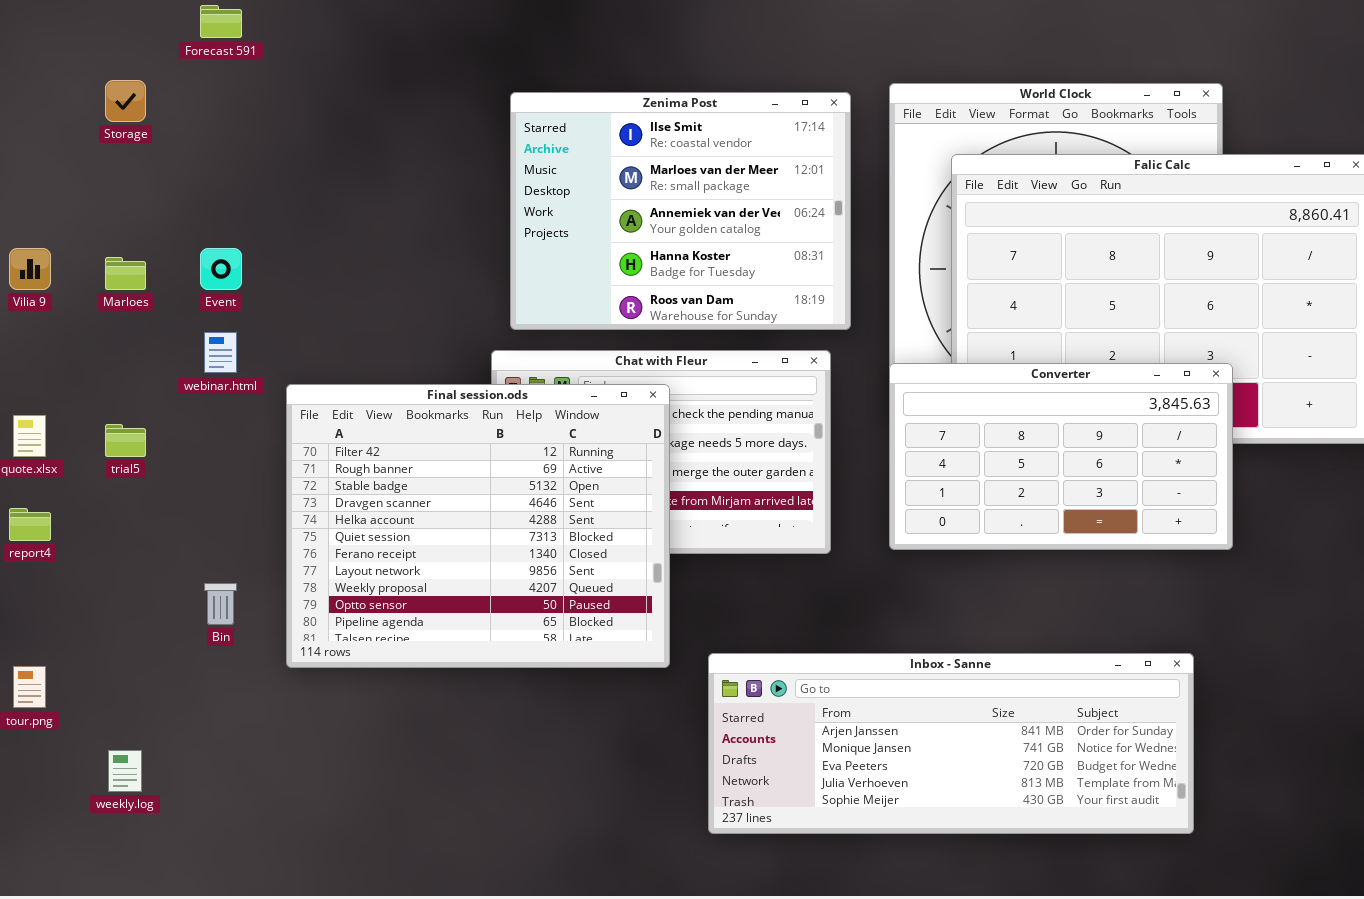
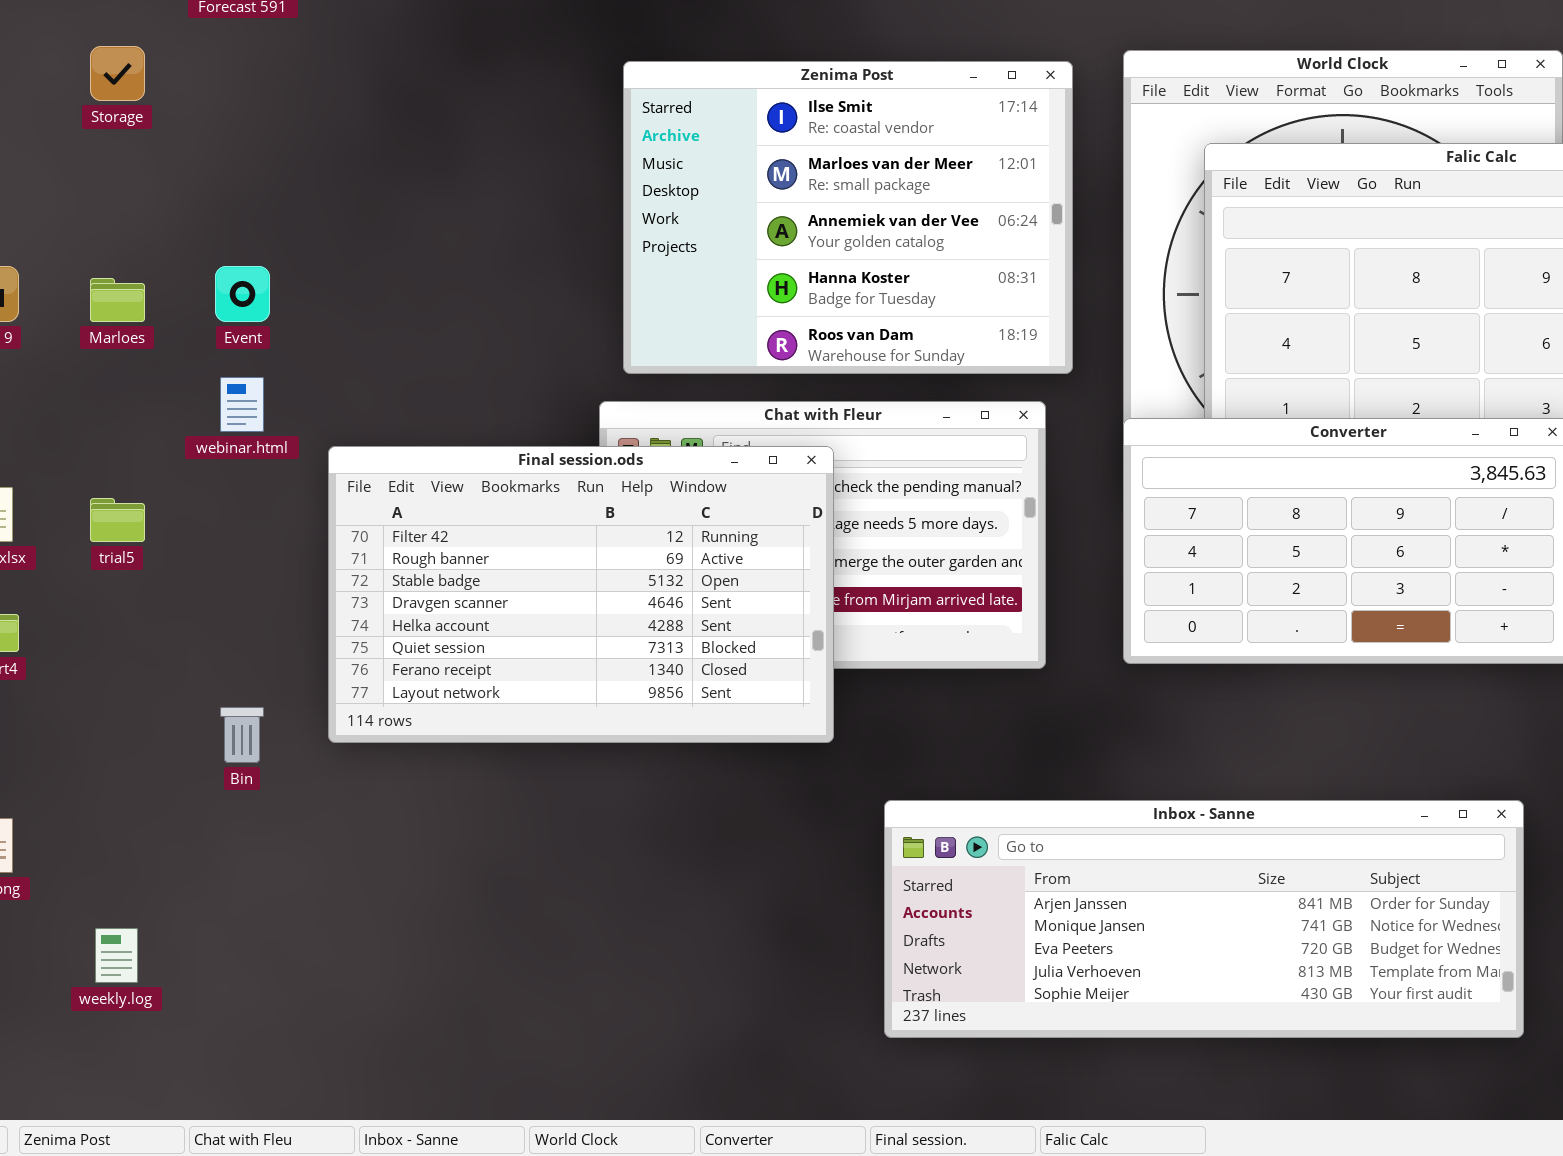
Final session.ods: [286,384,670,668] -> [328,446,834,743], resized

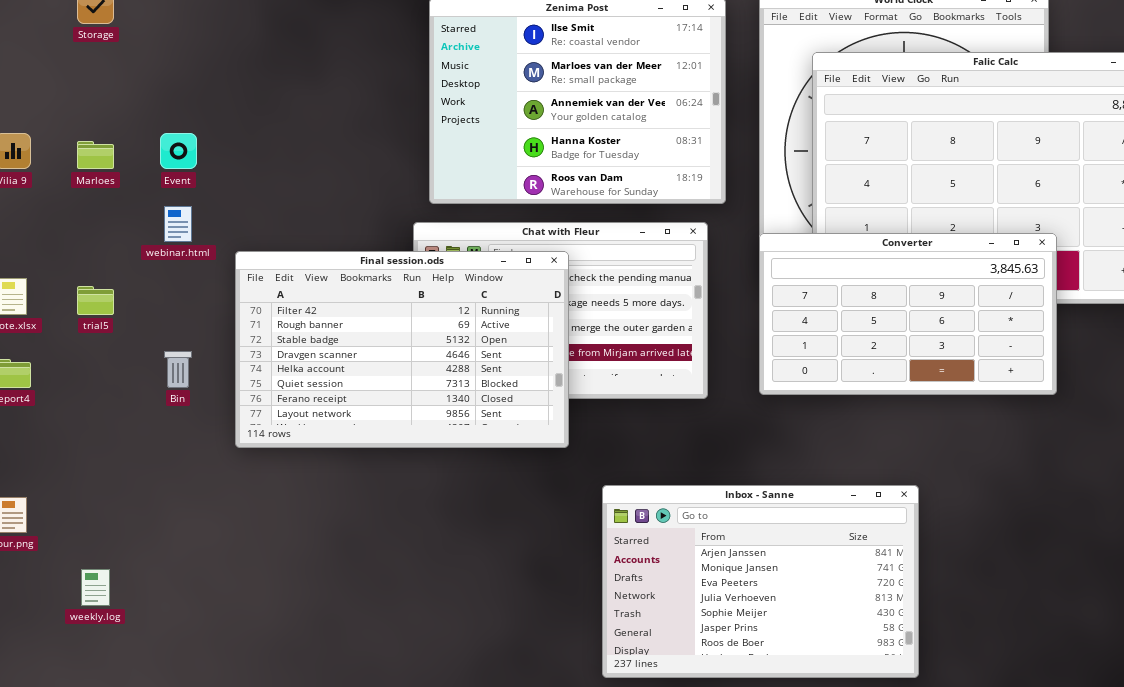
Bin: [220,707,264,763] -> [164,351,192,388], moved
Inbox - Sanne: [884,800,1524,1038] -> [602,485,919,678], resized

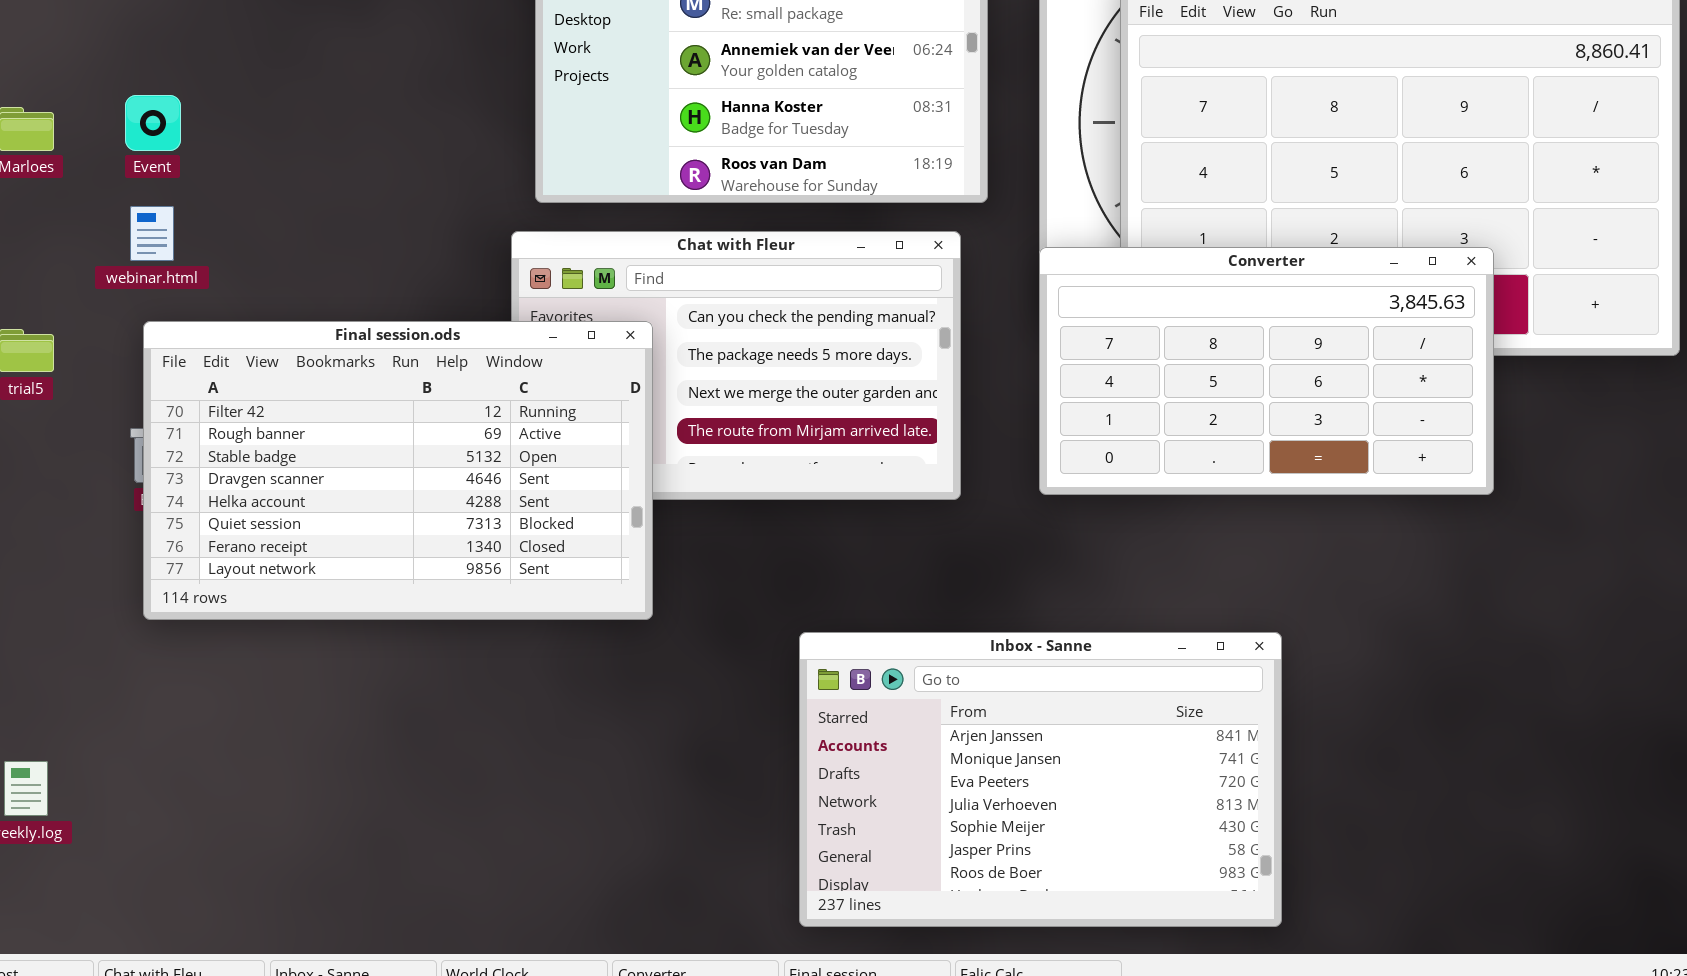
Final session.ods: [235,251,569,448] -> [143,321,653,620], moved

